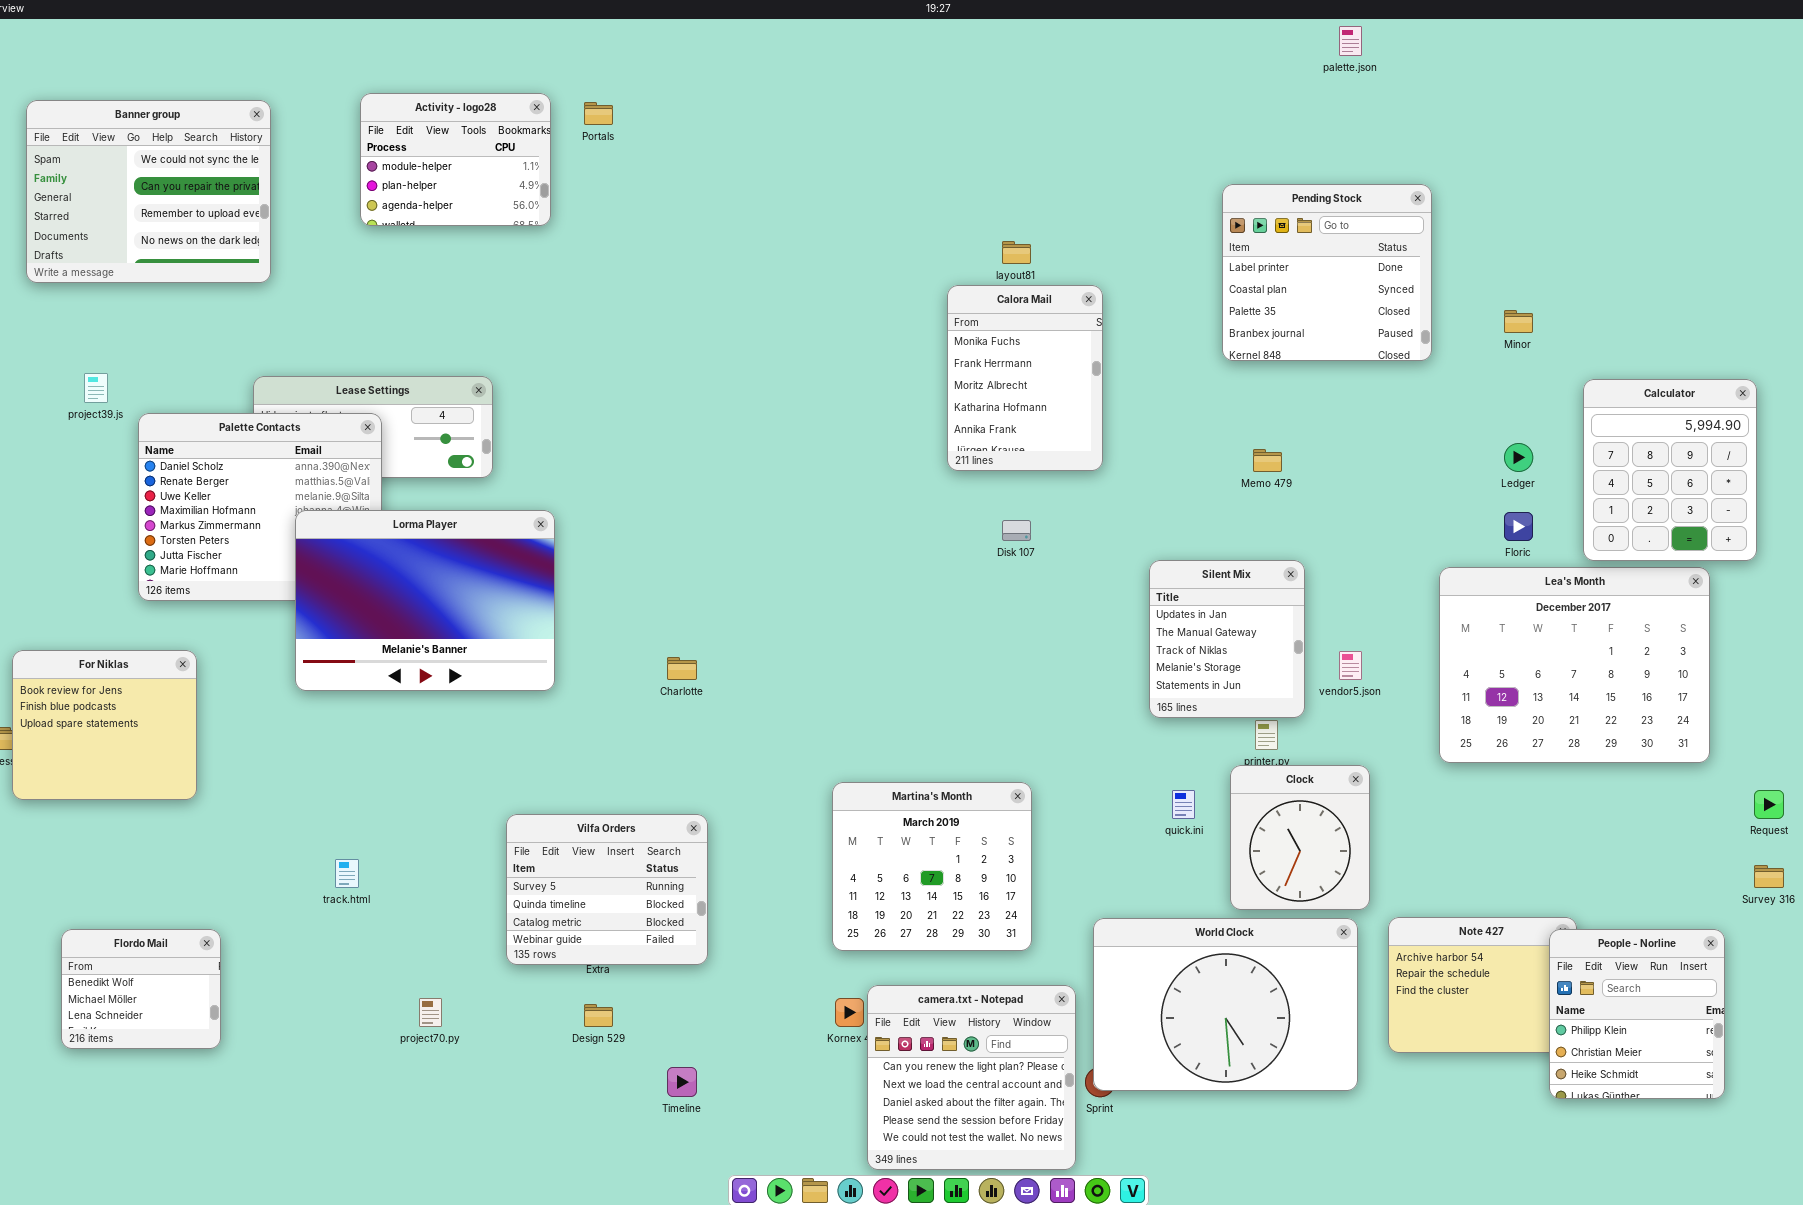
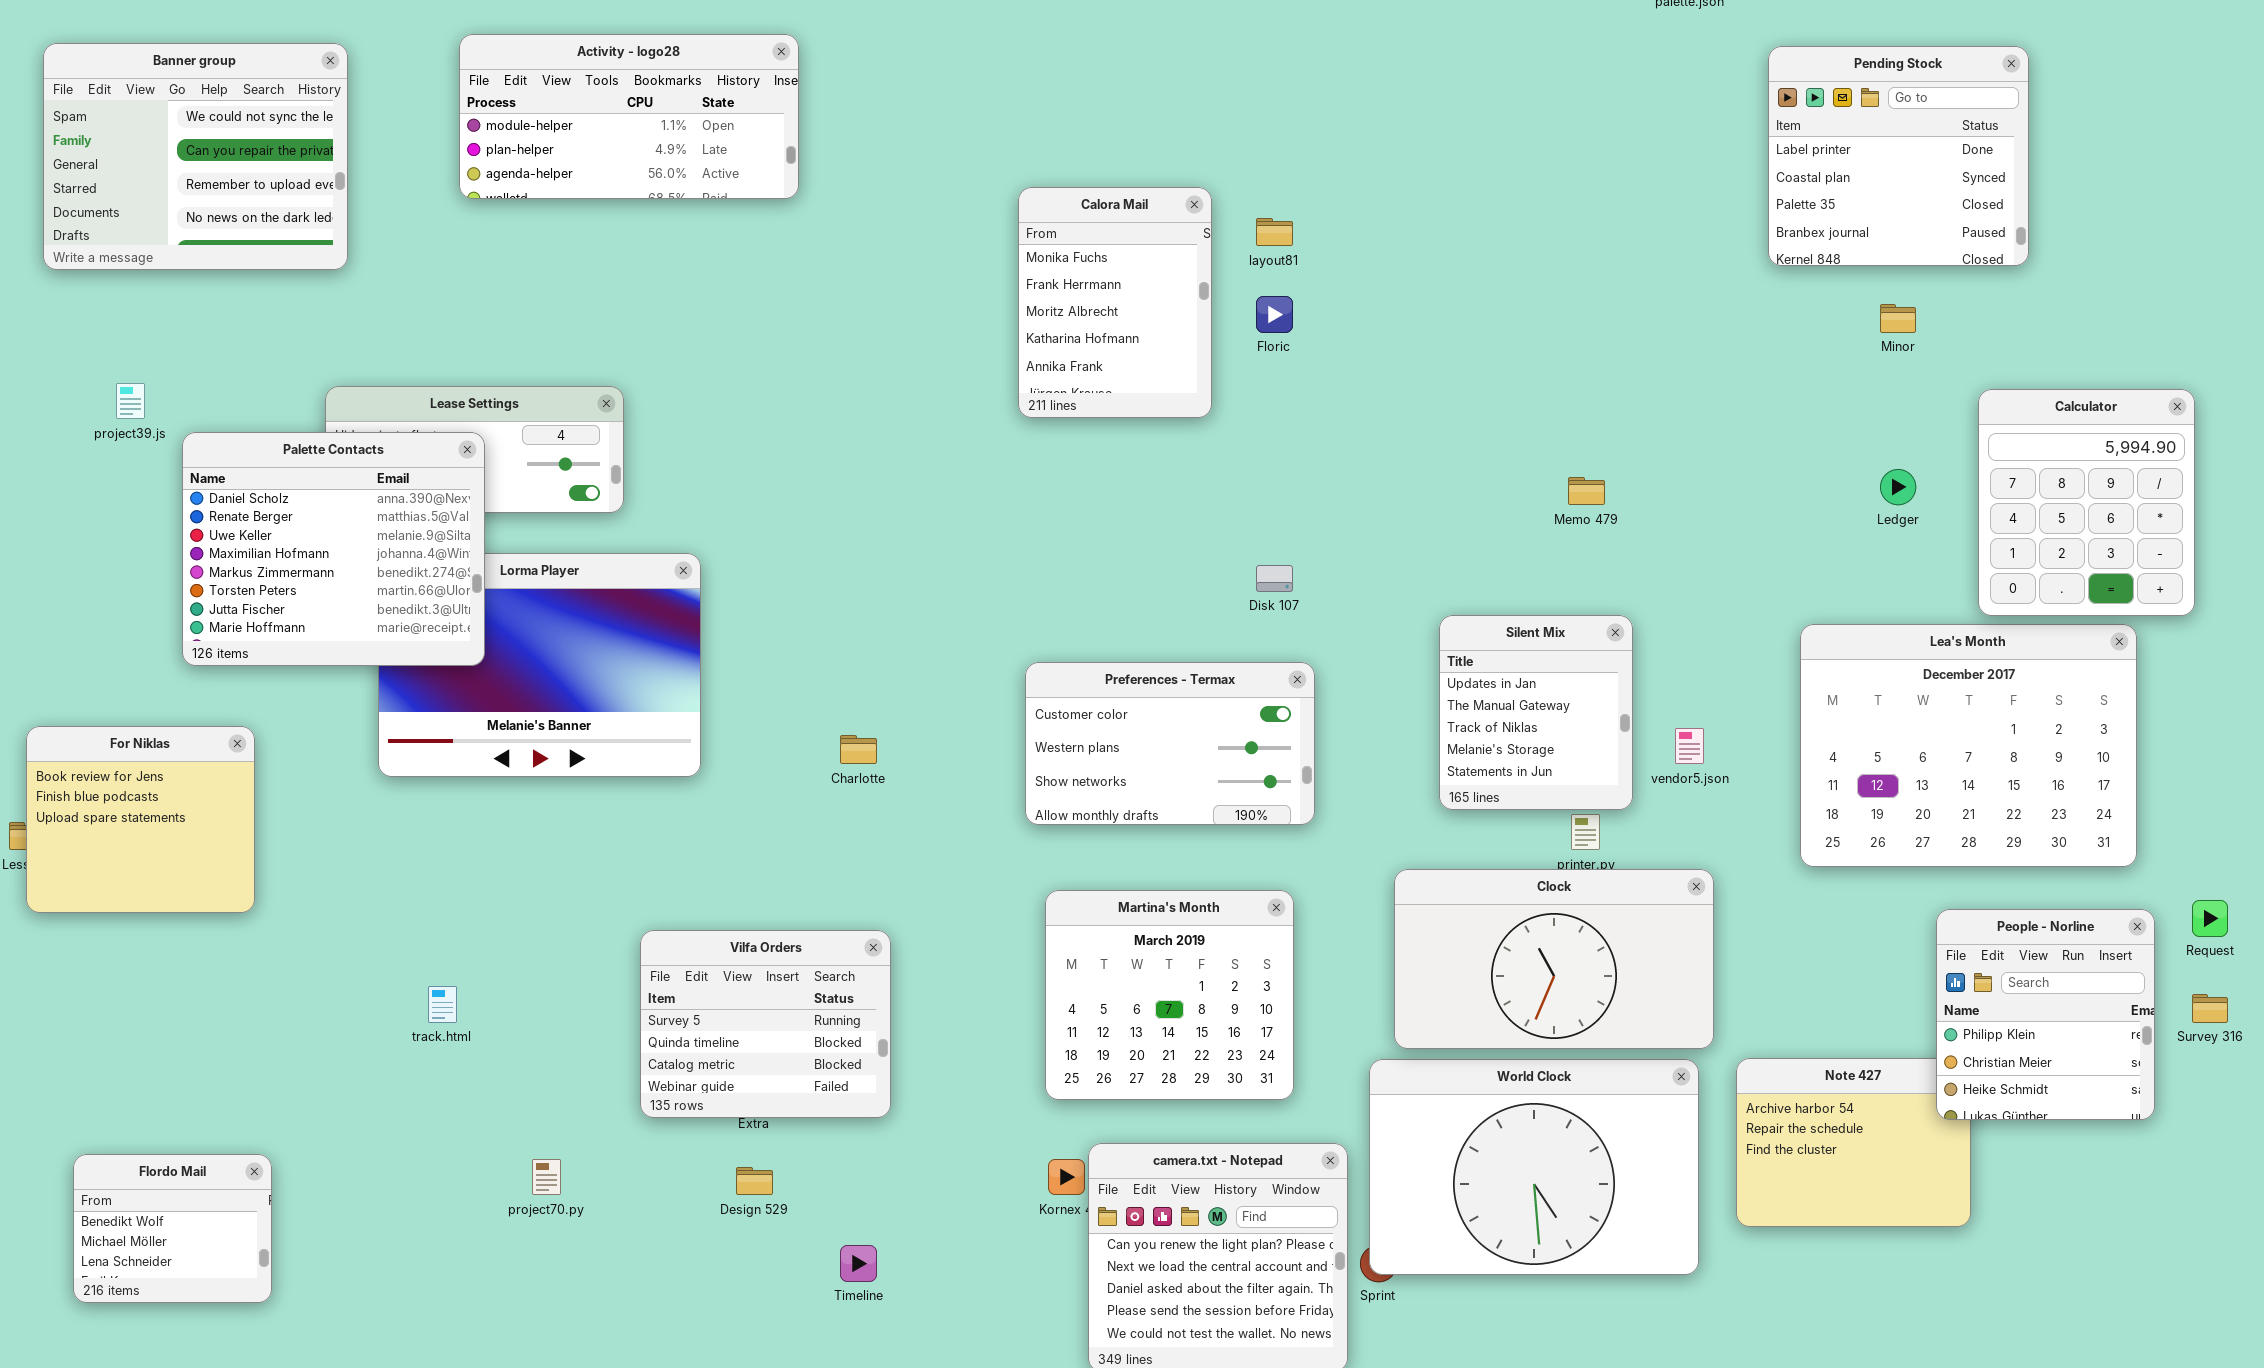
Activity - logo28: [360,93,551,226] -> [459,34,799,199], resized
Pending Stock: [1222,184,1432,361] -> [1768,46,2029,266], moved
Calora Mail: [947,285,1103,471] -> [1018,187,1212,418], moved
Palette Contacts: [138,413,382,601] -> [182,432,485,666], raised
Floric: [1504,512,1533,541] -> [1256,296,1293,333], moved
Preferences - Termax: none -> [1025,662,1315,825], opened
Clock: [1230,765,1370,910] -> [1394,869,1714,1049], resized
Flordo Mail: [61,929,221,1049] -> [73,1154,272,1303], moved
People - Norline: [1549,929,1725,1099] -> [1936,909,2155,1120], moved

